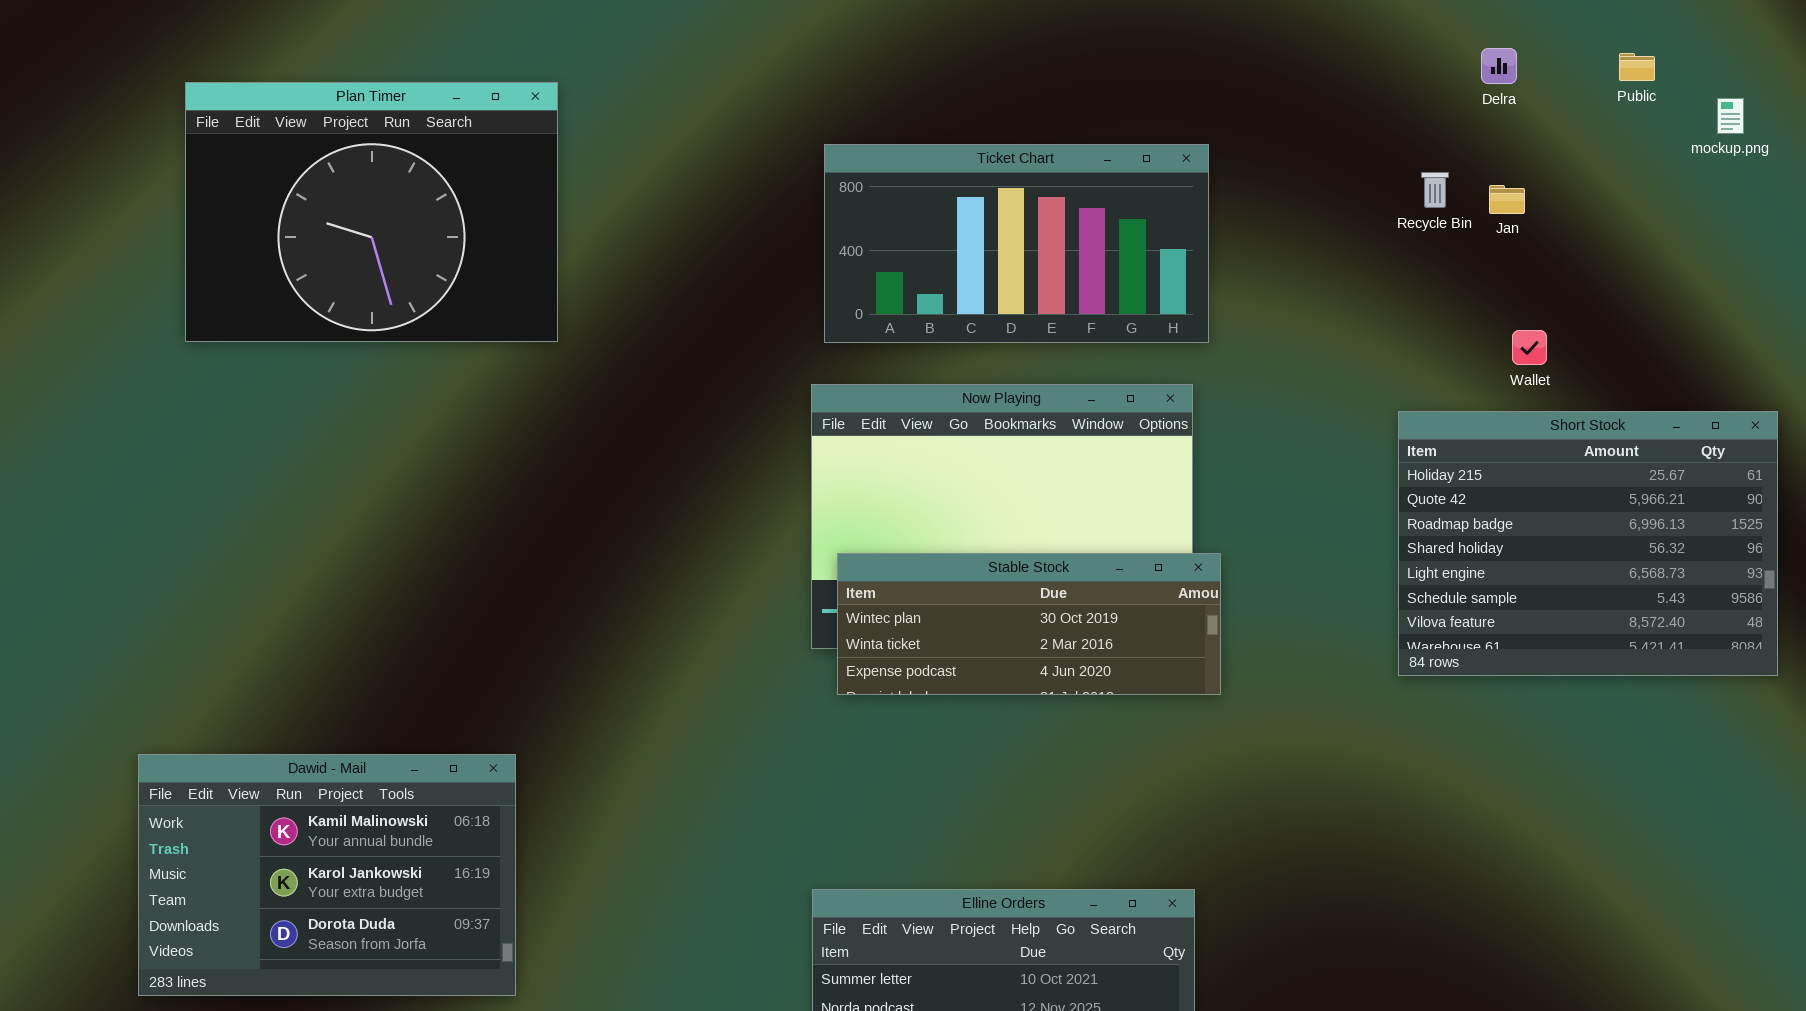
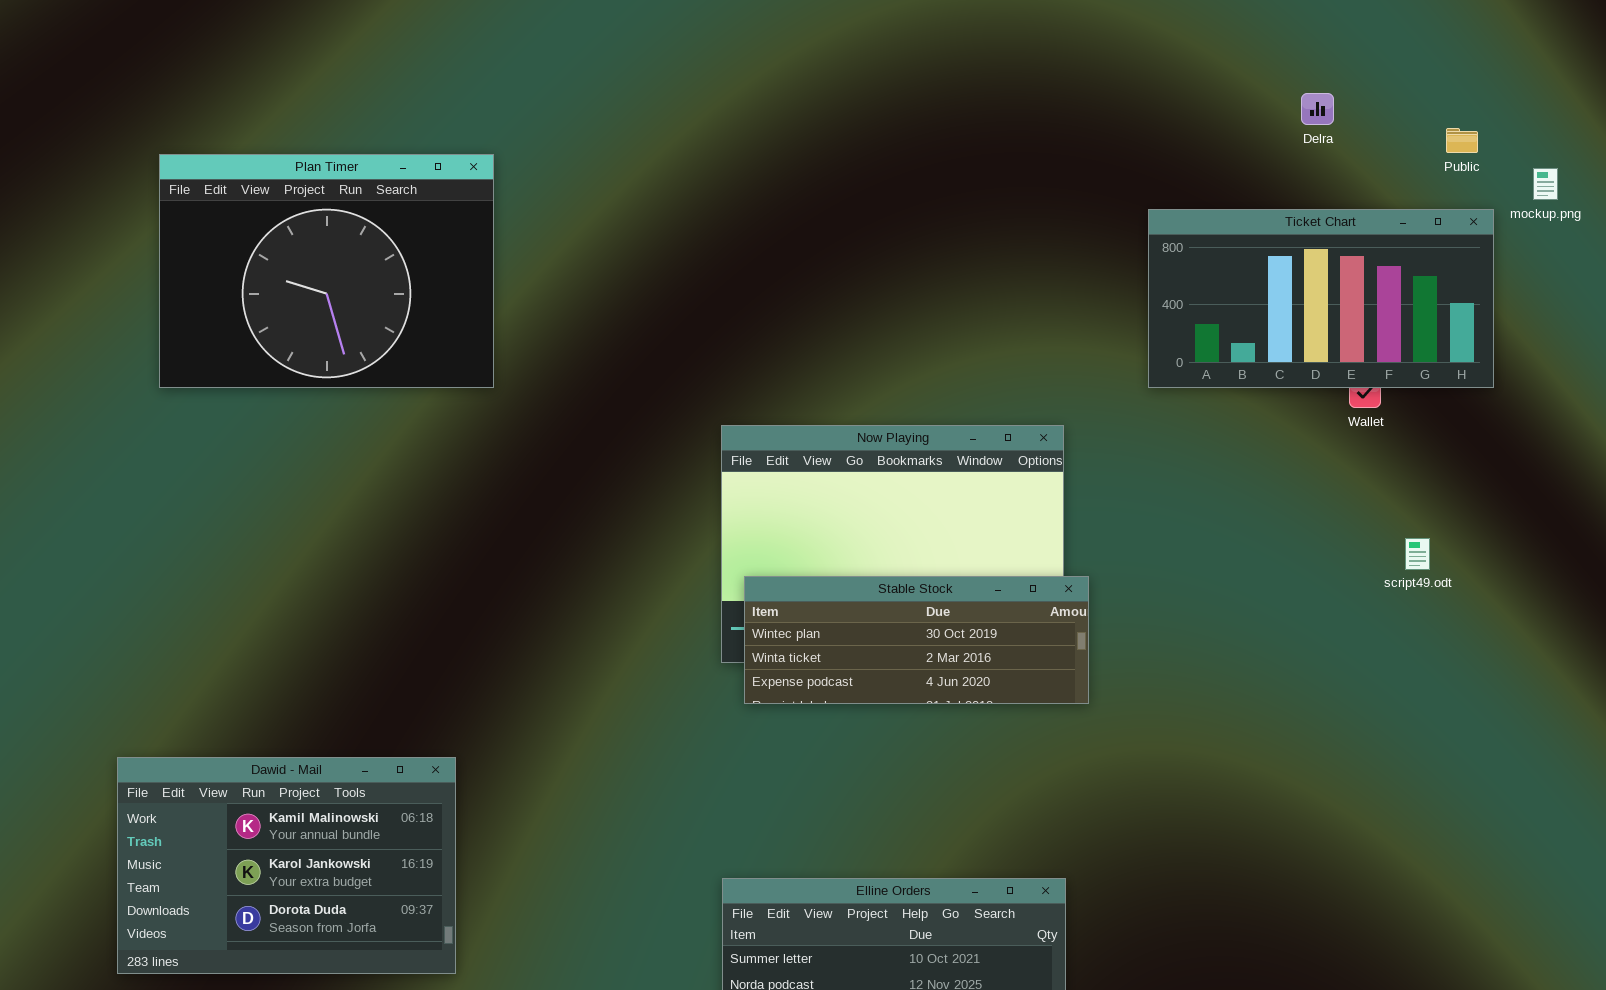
Delra: [1481,48,1517,84] -> [1301,93,1334,125], moved
Ticket Chart: [824,144,1209,343] -> [1148,209,1494,388], moved
Short Stock: [1398,411,1778,676] -> none, closed

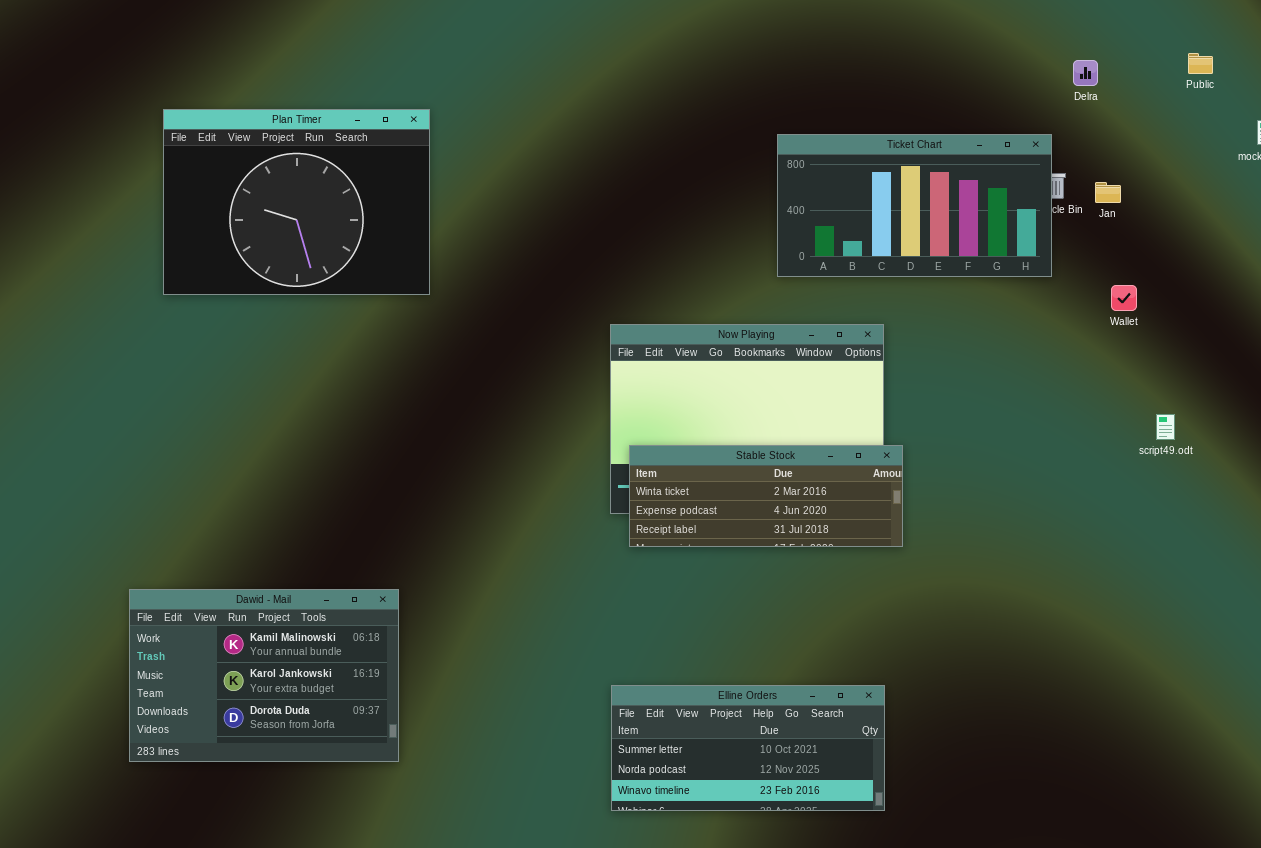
Public: [1446,128,1478,153] -> [1188,53,1213,74], moved
Ticket Chart: [1148,209,1494,388] -> [777,134,1052,277], moved
Stable Stock: [744,576,1089,704] -> [629,445,903,547], scrolled down 1 row

